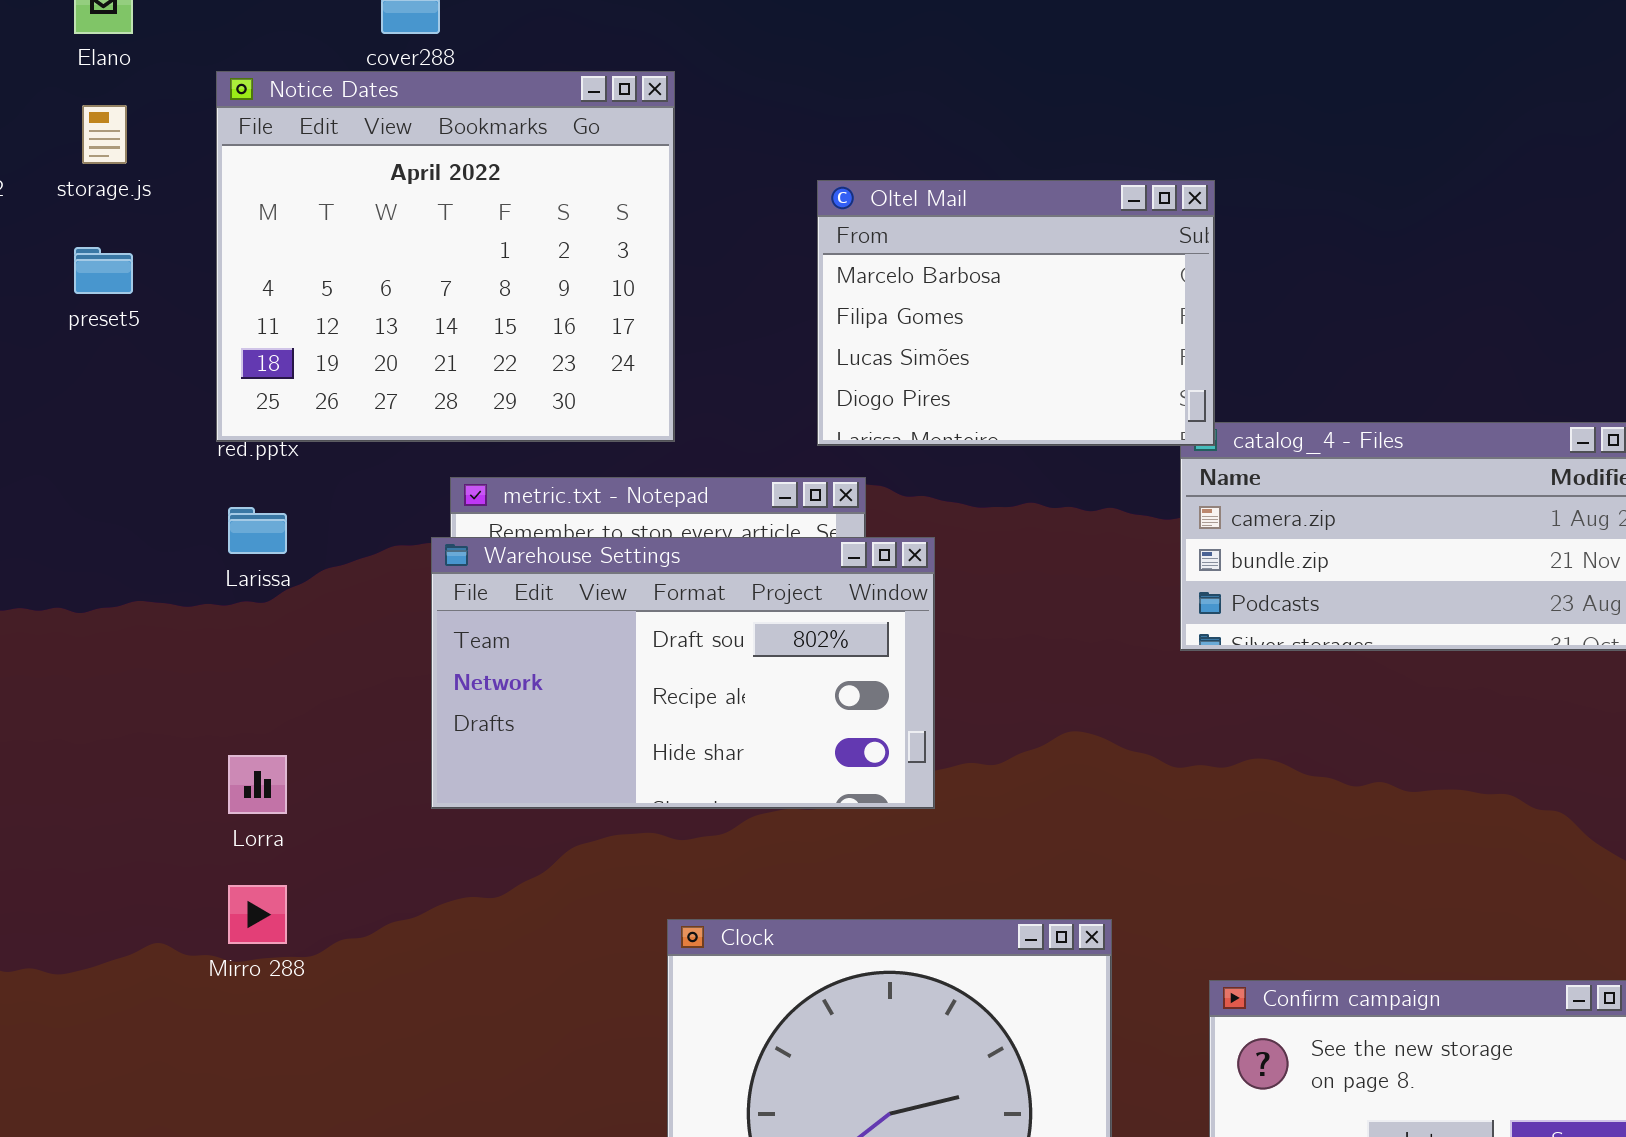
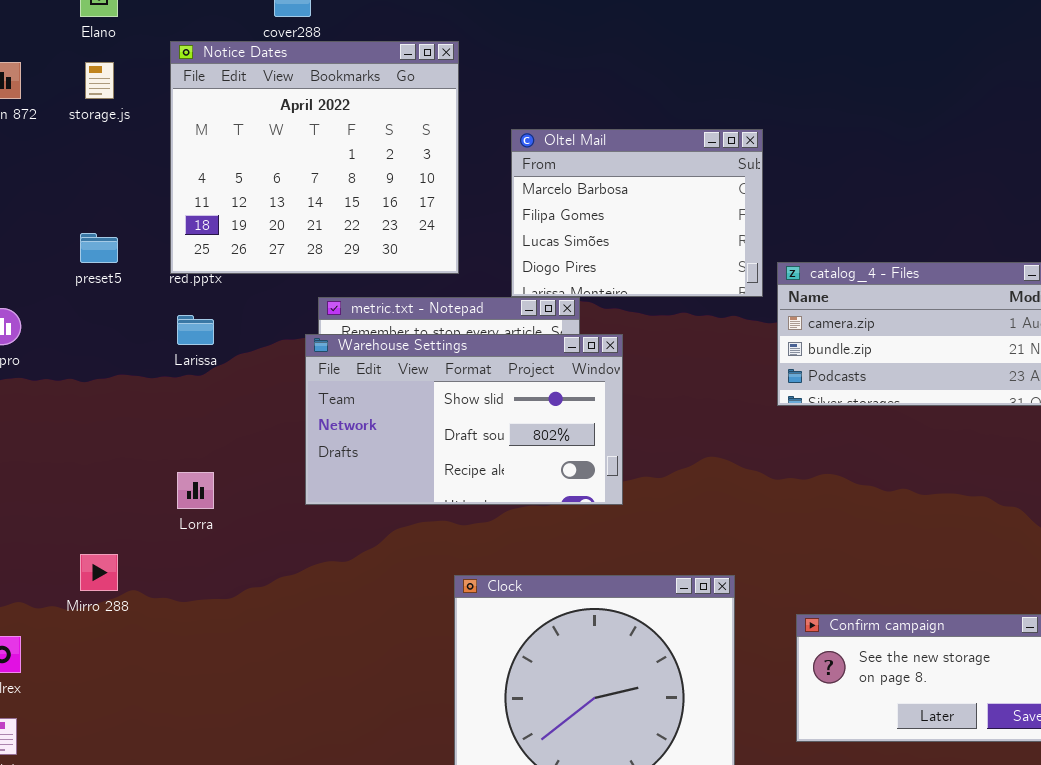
Oltel Mail: [817,180,1215,446] -> [511,129,763,297], moved
preset5: [74,247,133,294] -> [80,233,118,263], moved
Warehouse Settings: [431,537,935,809] -> [305,334,623,505], scrolled up 1 row
Mirro 288: [228,885,287,944] -> [80,554,118,591], moved

